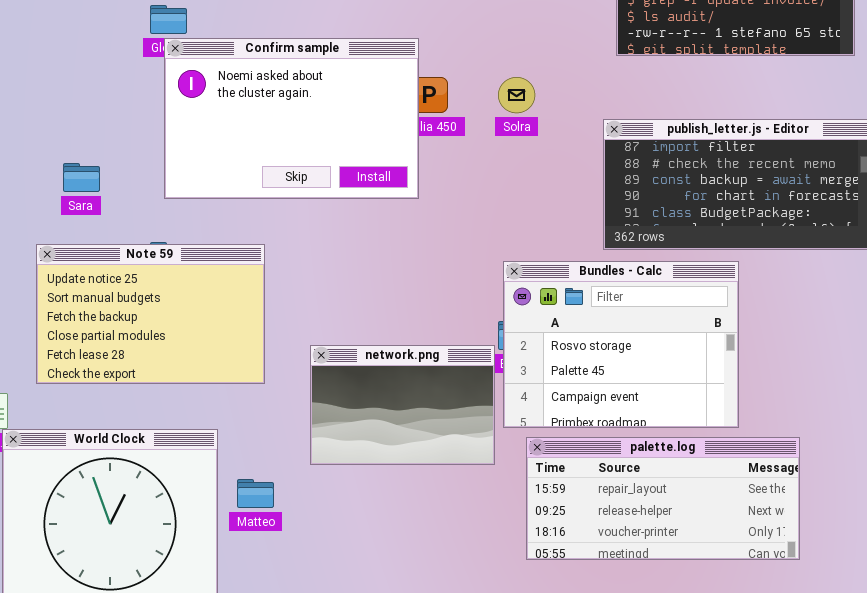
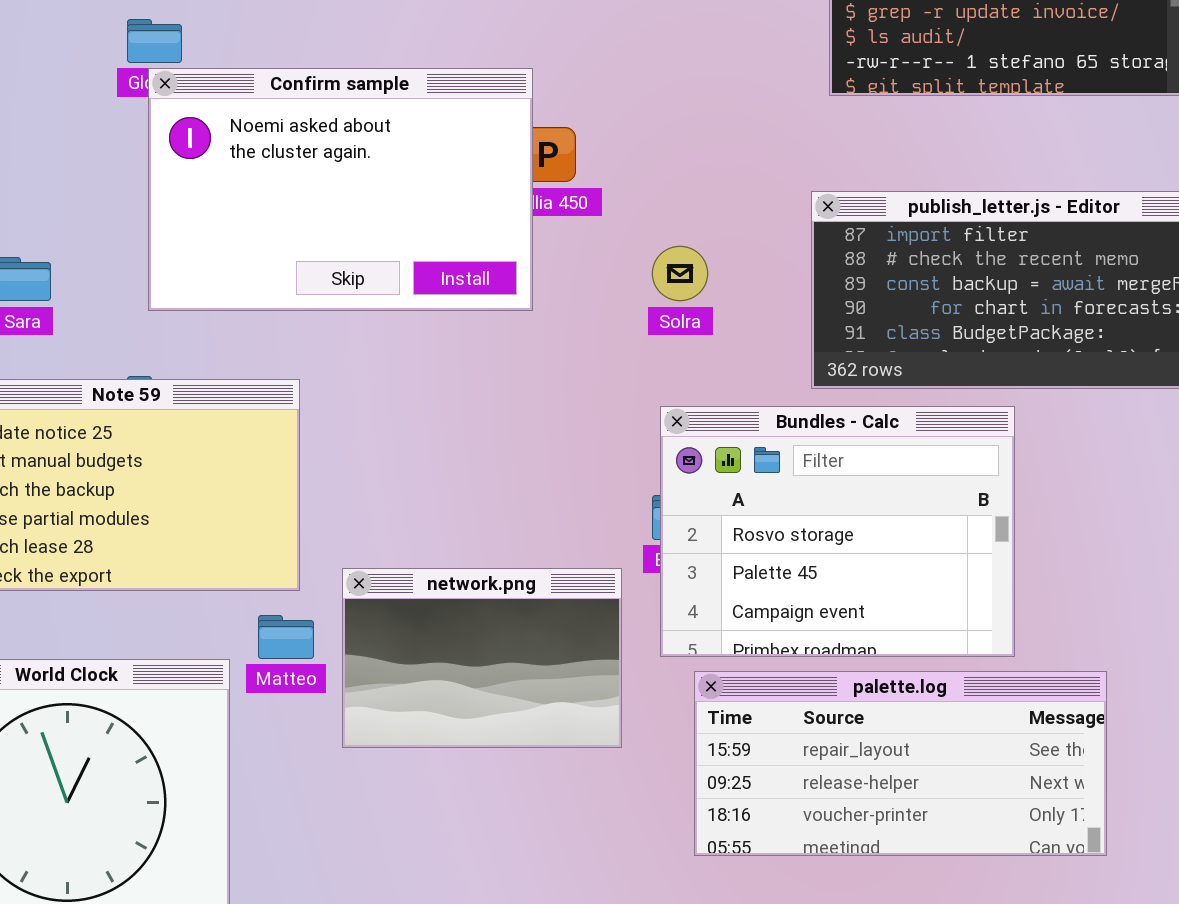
Solra: [498,77,535,113] -> [652,246,708,301], moved
network.png: [310,345,495,465] -> [342,568,622,748], moved
Matteo: [237,479,274,508] -> [258,615,314,659], moved

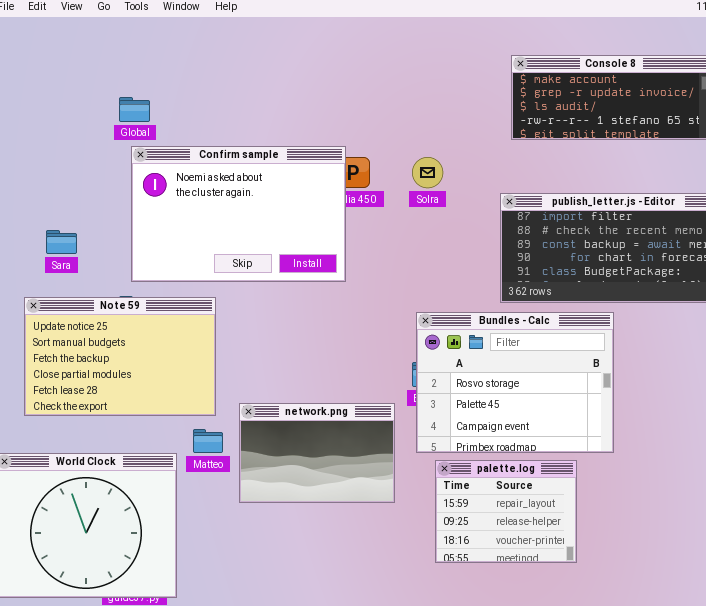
Confirm sample: [148,68,533,311] -> [131,146,346,282], moved
Solra: [652,246,708,301] -> [412,157,443,188], moved
palette.log: [694,671,1107,856] -> [435,460,577,563], resized

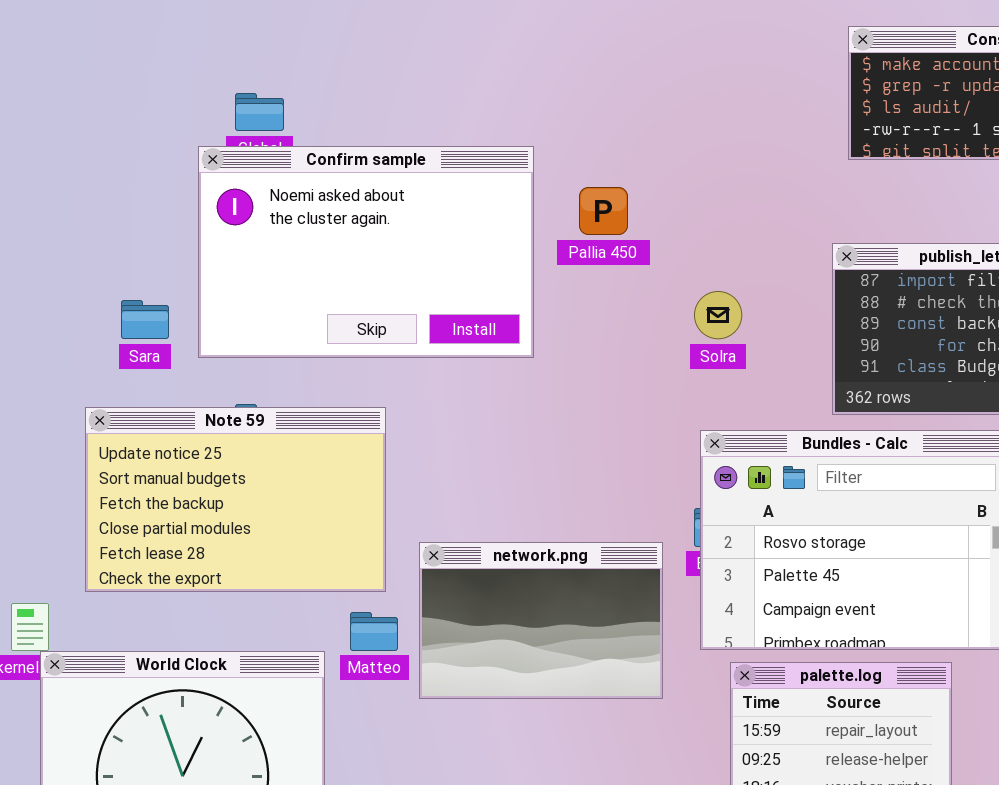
Confirm sample: [131,146,346,282] -> [198,146,534,358], moved
Solra: [412,157,443,188] -> [694,291,742,339], moved
network.png: [239,403,395,503] -> [419,542,663,699], moved

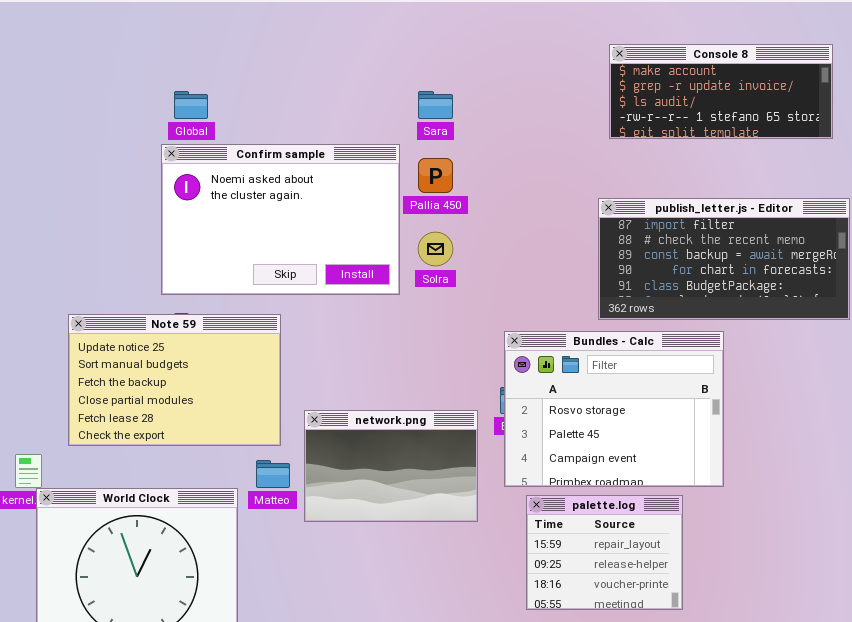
Confirm sample: [198,146,534,358] -> [161,144,400,295], moved
Solra: [694,291,742,339] -> [418,232,453,266], moved
Sara: [121,300,169,339] -> [418,91,453,119], moved

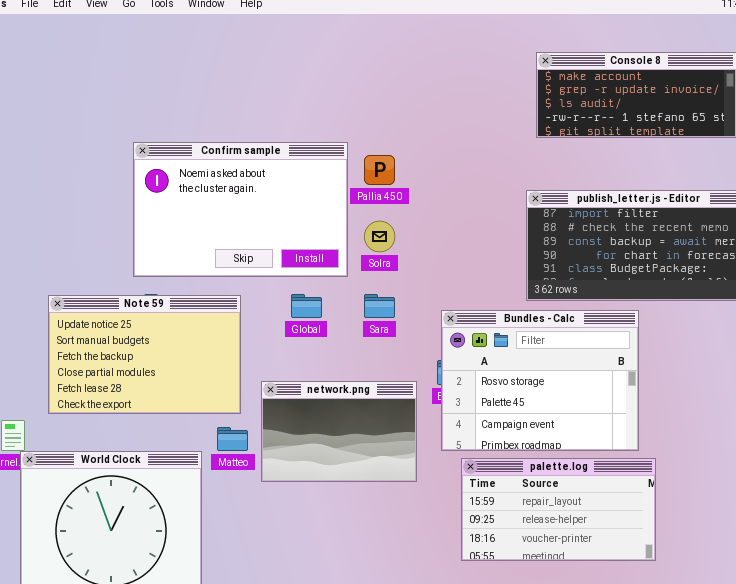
Global: [174,91,208,119] -> [291,294,322,318], moved
Sara: [418,91,453,119] -> [364,294,395,318], moved
palette.log: [526,495,683,610] -> [461,458,656,561], resized

